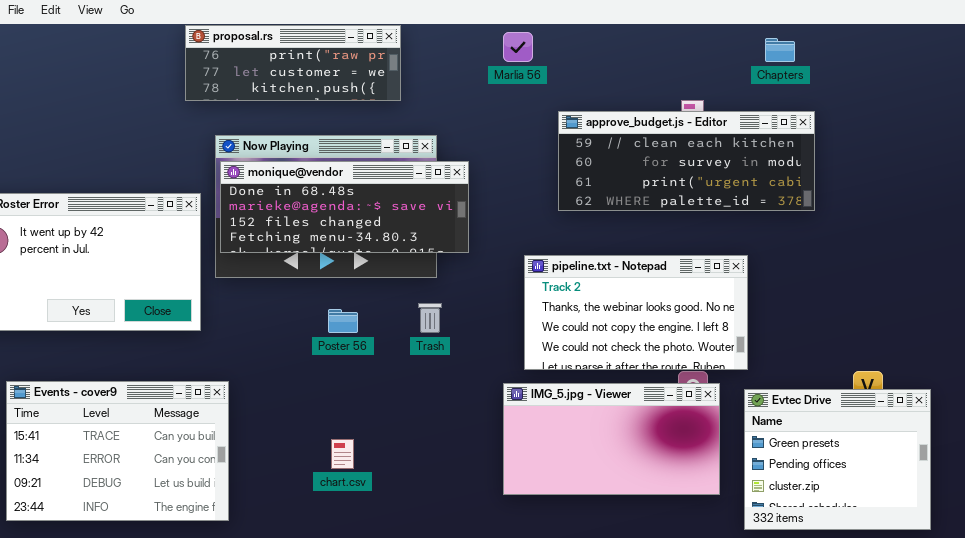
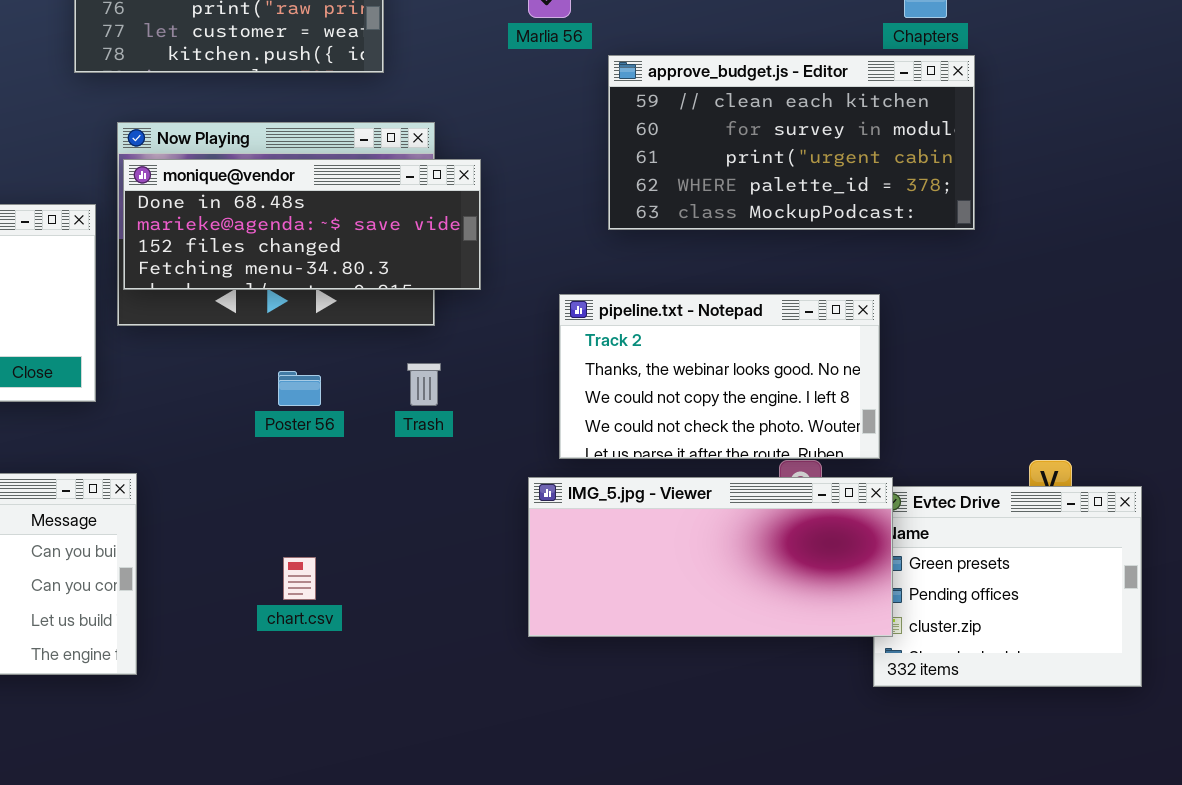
approve_budget.js - Editor: [558,111,815,211] -> [608,55,975,230], resized
IMG_5.jpg - Viewer: [503,383,720,495] -> [528,477,893,637], resized

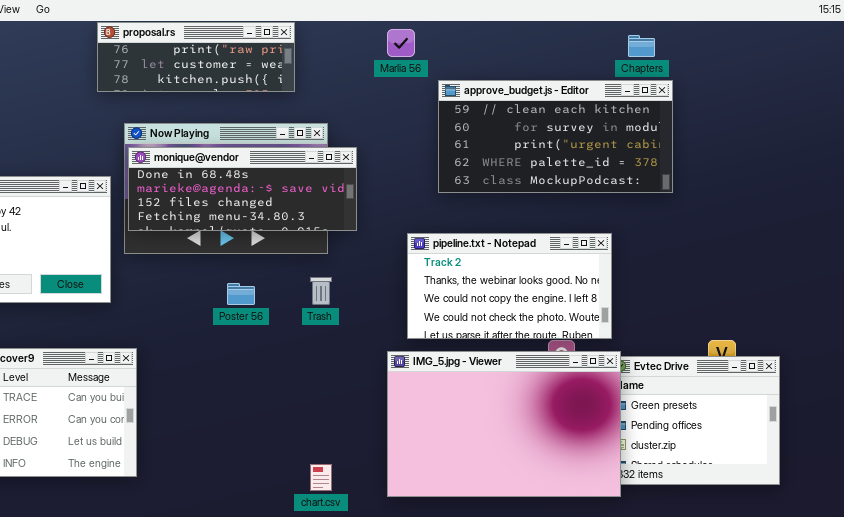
IMG_5.jpg - Viewer: [528,477,893,637] -> [387,351,621,497], resized
chart.csv: [283,557,316,600] -> [310,464,332,491], moved

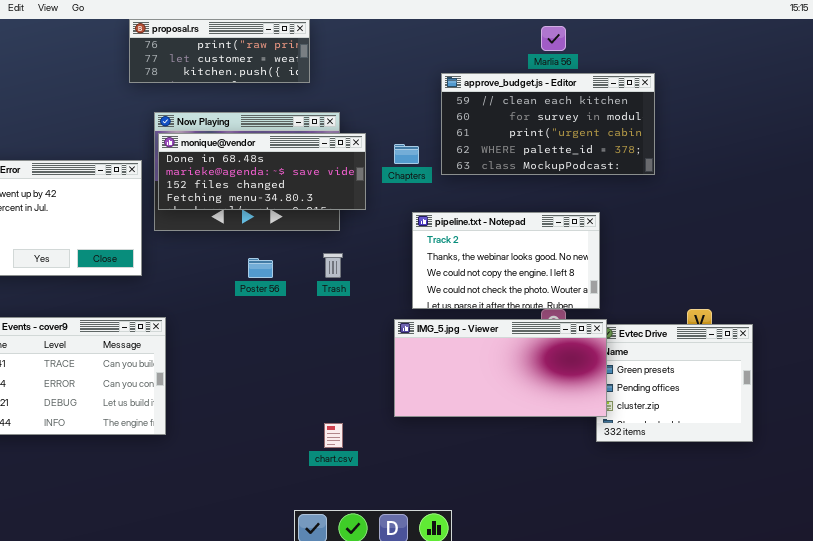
Marlia 56: [387,29,415,57] -> [541,26,566,51], moved
Chapters: [628,35,655,57] -> [394,144,419,164], moved
IMG_5.jpg - Viewer: [387,351,621,497] -> [394,319,607,417], resized

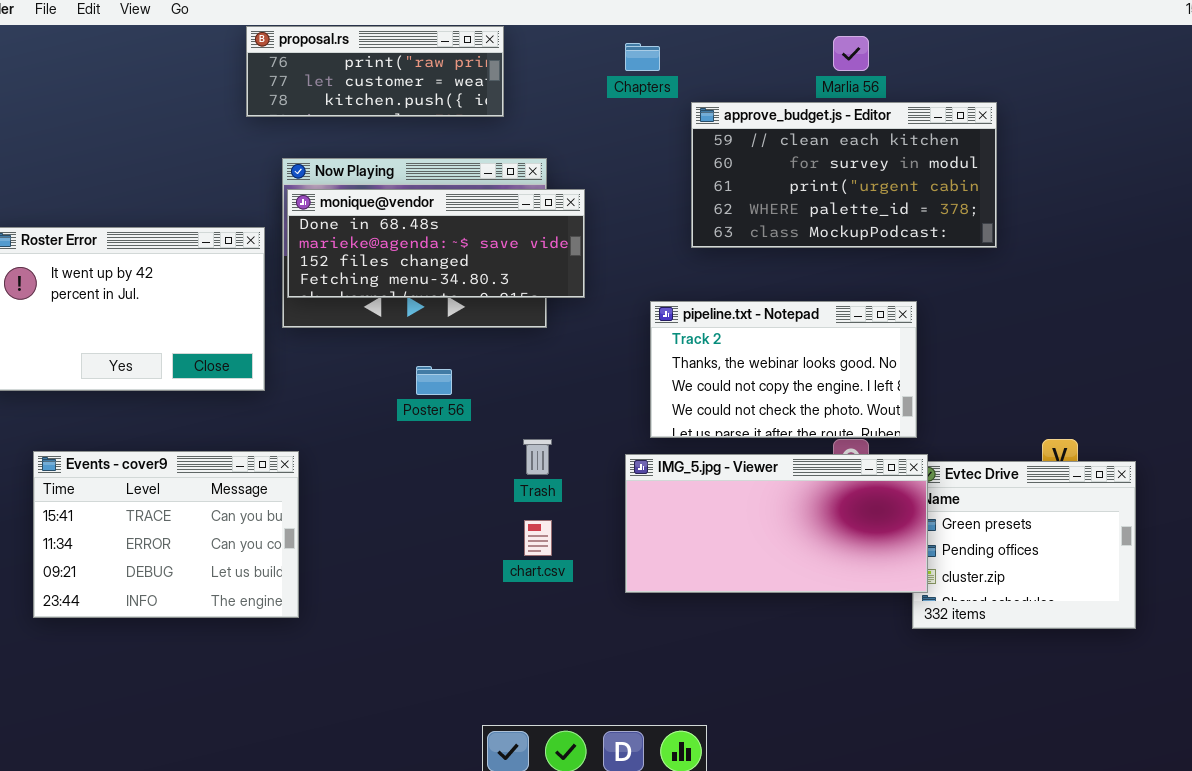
Chapters: [394,144,419,164] -> [625,43,660,71], moved
Trash: [323,253,343,278] -> [523,439,552,475], moved
chart.csv: [324,423,343,448] -> [524,520,552,556], moved

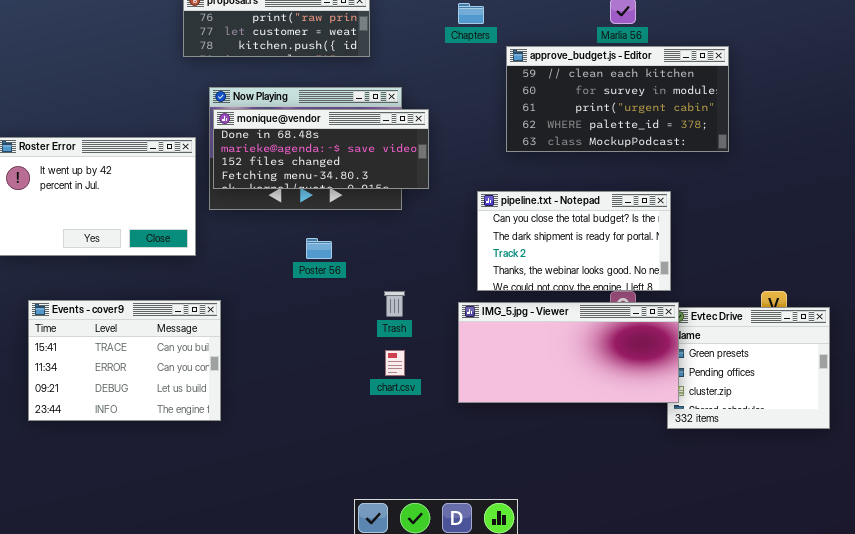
pipeline.txt - Notepad: [650,301,917,438] -> [477,191,671,291], scrolled up 2 rows

